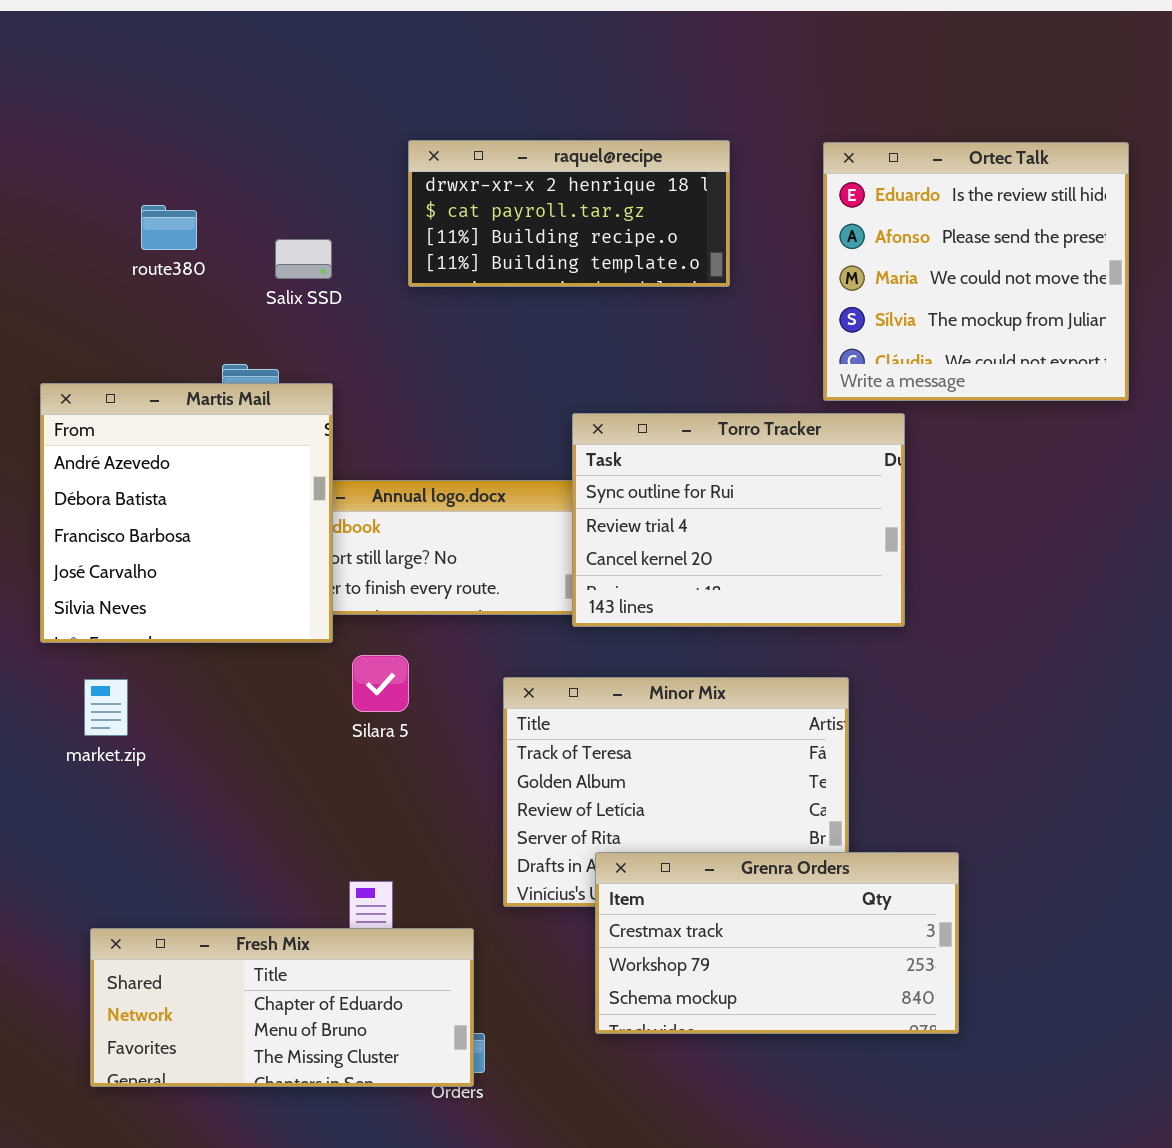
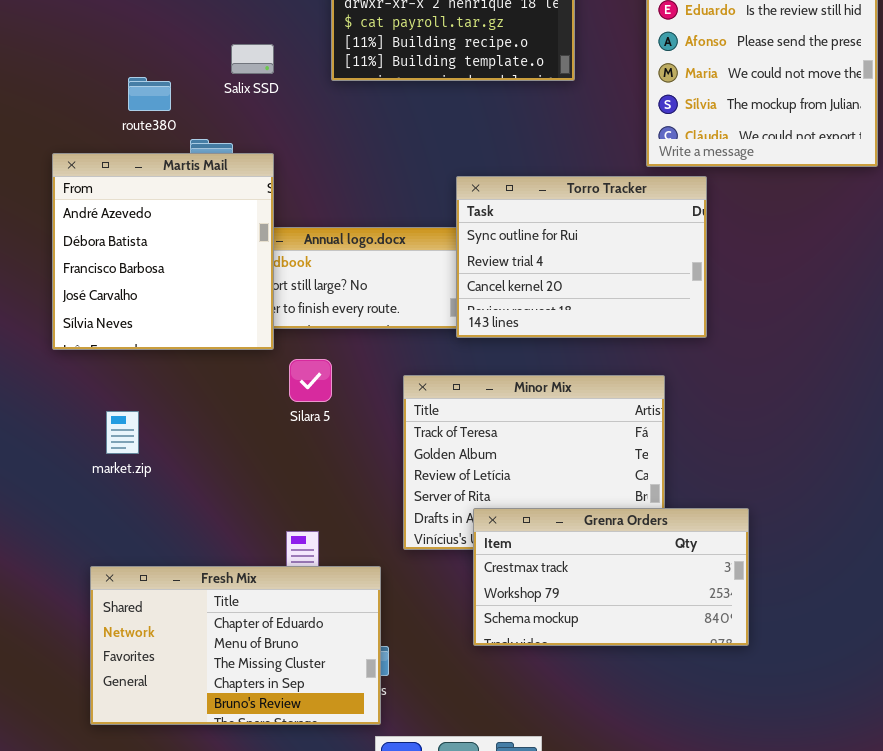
route380: [141,205,197,250] -> [128,77,171,111], moved
market.zip: [84,679,128,736] -> [106,411,139,454], moved
Fresh Mix: [90,928,474,1087] -> [90,566,381,725], resized

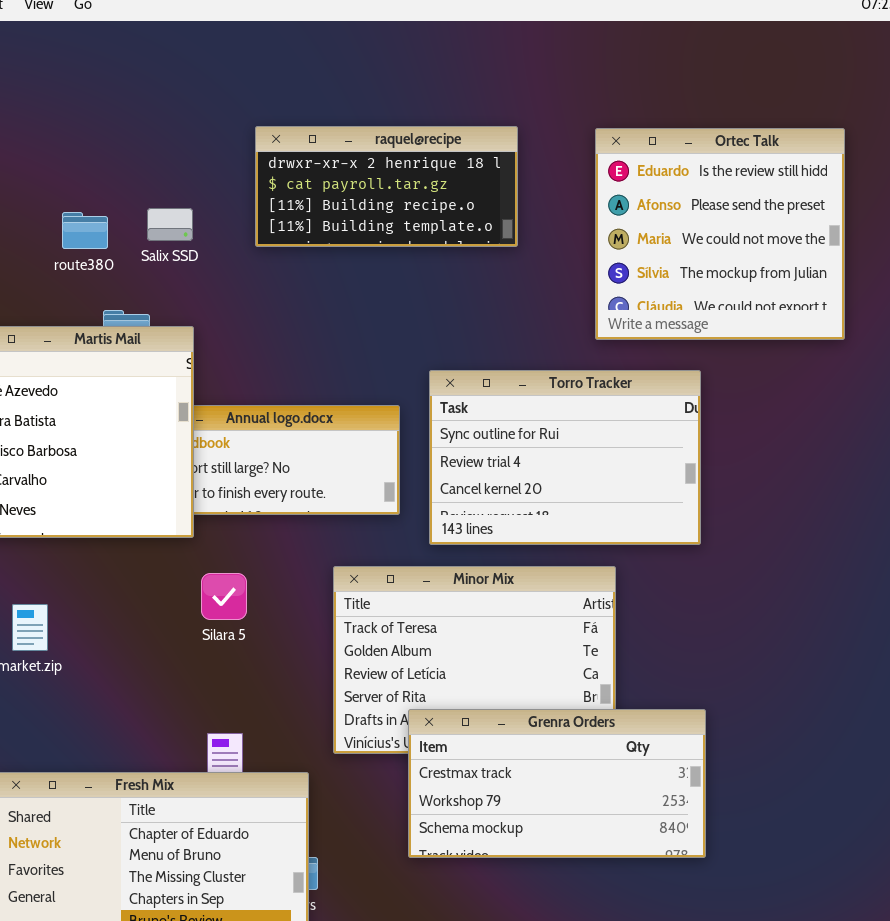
route380: [128,77,171,111] -> [62,212,108,249], moved
Torro Tracker: [456,176,707,338] -> [429,370,701,545], moved
Silara 5: [289,359,332,402] -> [201,573,247,620], moved

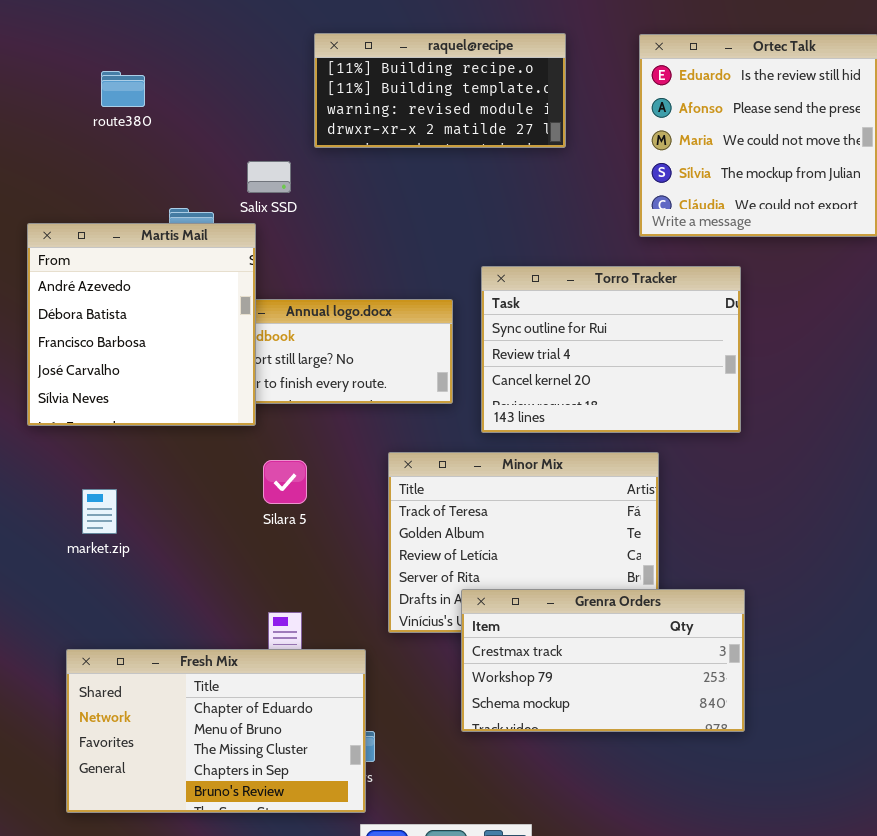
raquel@recipe: [255,126,518,247] -> [314,33,566,148], scrolled down 2 rows
Salix SSD: [147,208,193,241] -> [247,161,291,193], moved
route380: [62,212,108,249] -> [101,71,145,107], moved

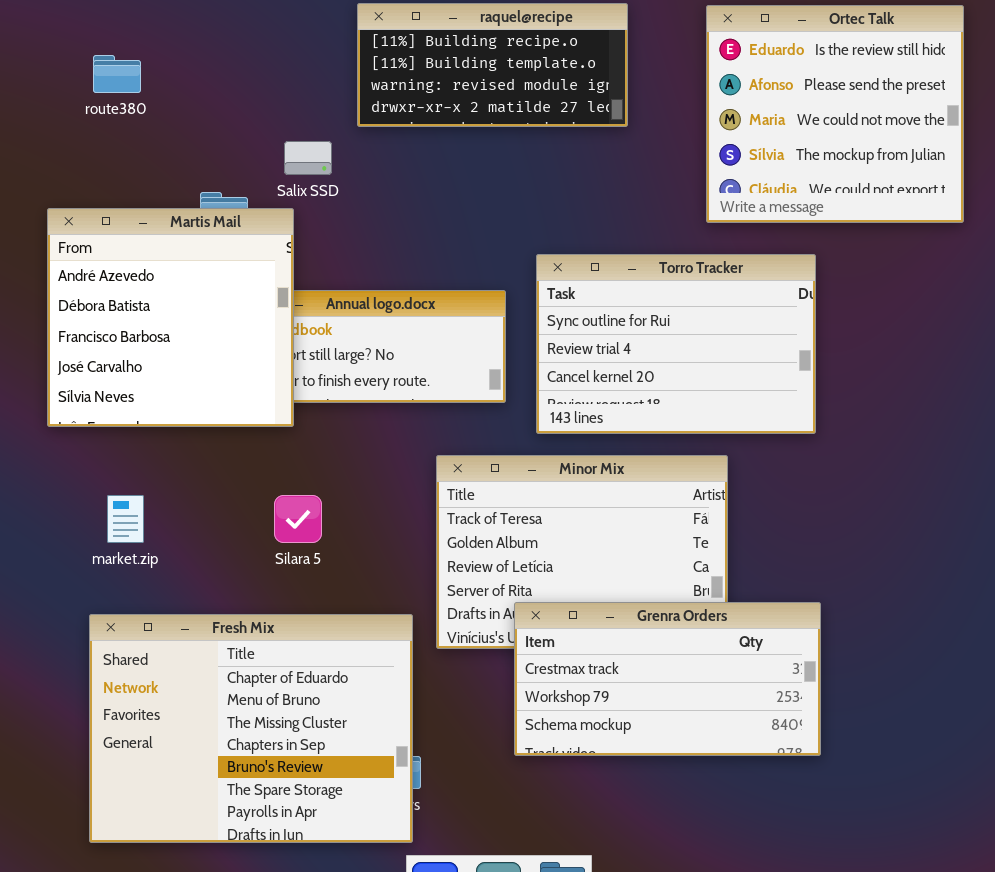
route380: [101,71,145,107] -> [93,55,141,93], moved
Silara 5: [263,460,307,504] -> [274,495,322,543], moved
Fresh Mix: [66,649,366,813] -> [89,614,413,843], resized

